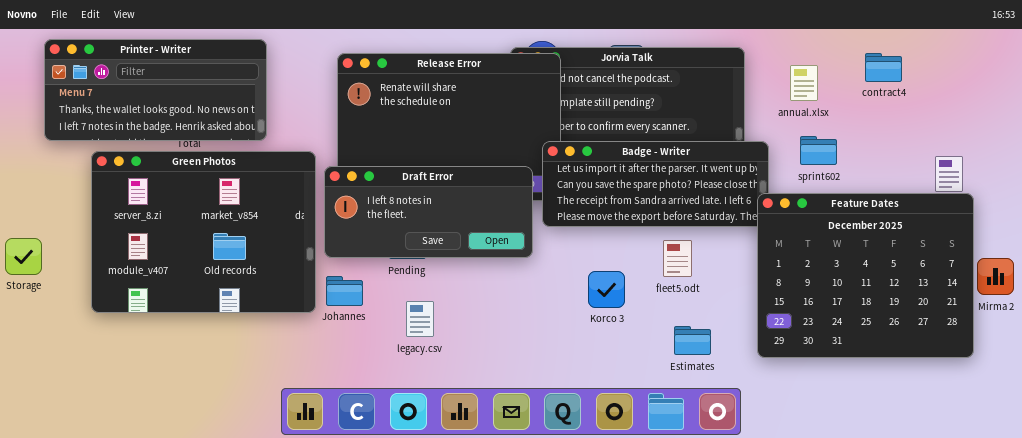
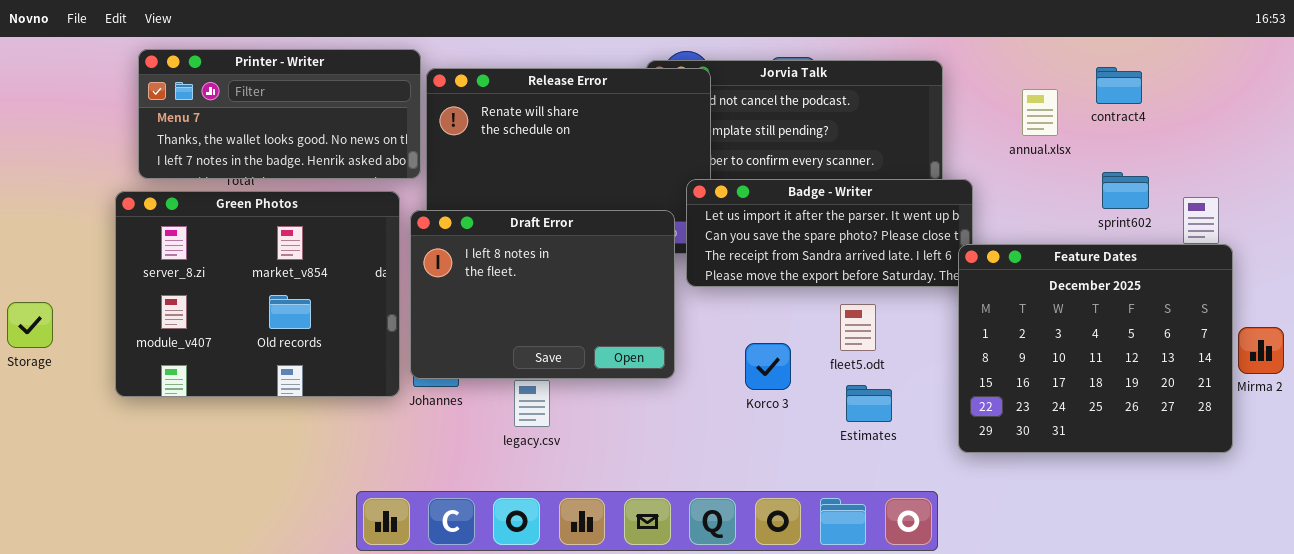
Printer - Writer: [44,39,267,141] -> [138,49,421,179], moved
annual.xlsx: [790,65,818,101] -> [1022,89,1058,136], moved
sprint602: [800,136,837,165] -> [1102,172,1149,209], moved
Draft Error: [324,166,533,258] -> [410,210,675,379], resized
Estimates: [674,326,711,355] -> [846,385,892,422], moved

